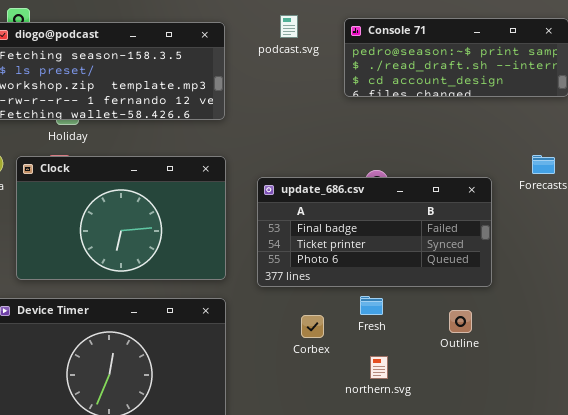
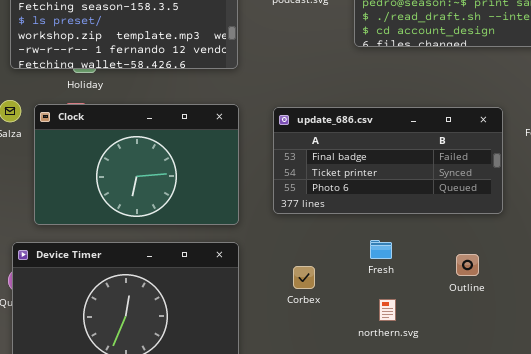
update_686.csv: [257,177,492,287] -> [273,107,503,214], moved
Corbex: [301,315,324,338] -> [293,266,315,289], moved

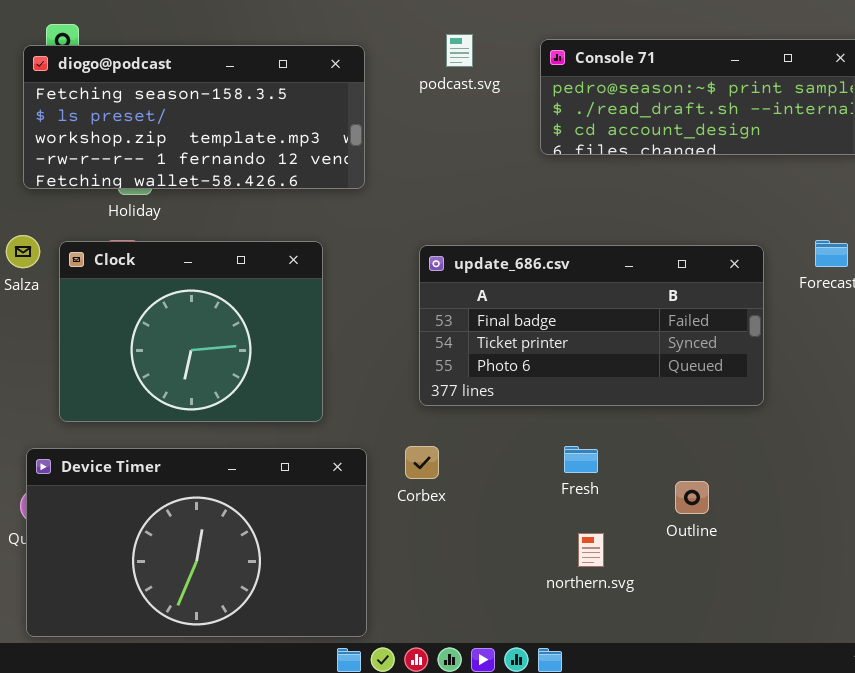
Clock: [34,104,239,225] -> [59,241,323,422], resized
Outline: [456,254,479,276] -> [675,481,709,514], moved
Corbex: [293,266,315,289] -> [405,446,439,479], moved

